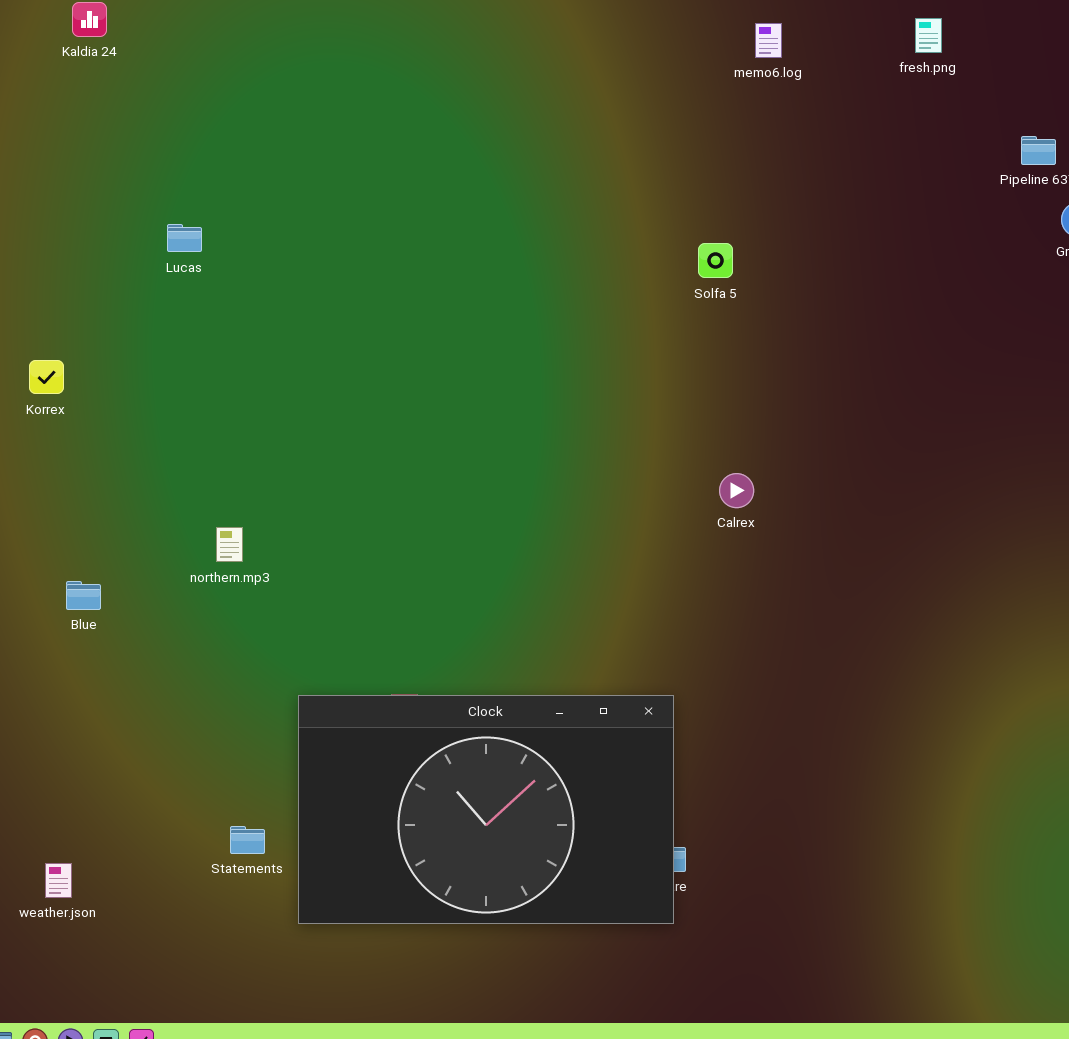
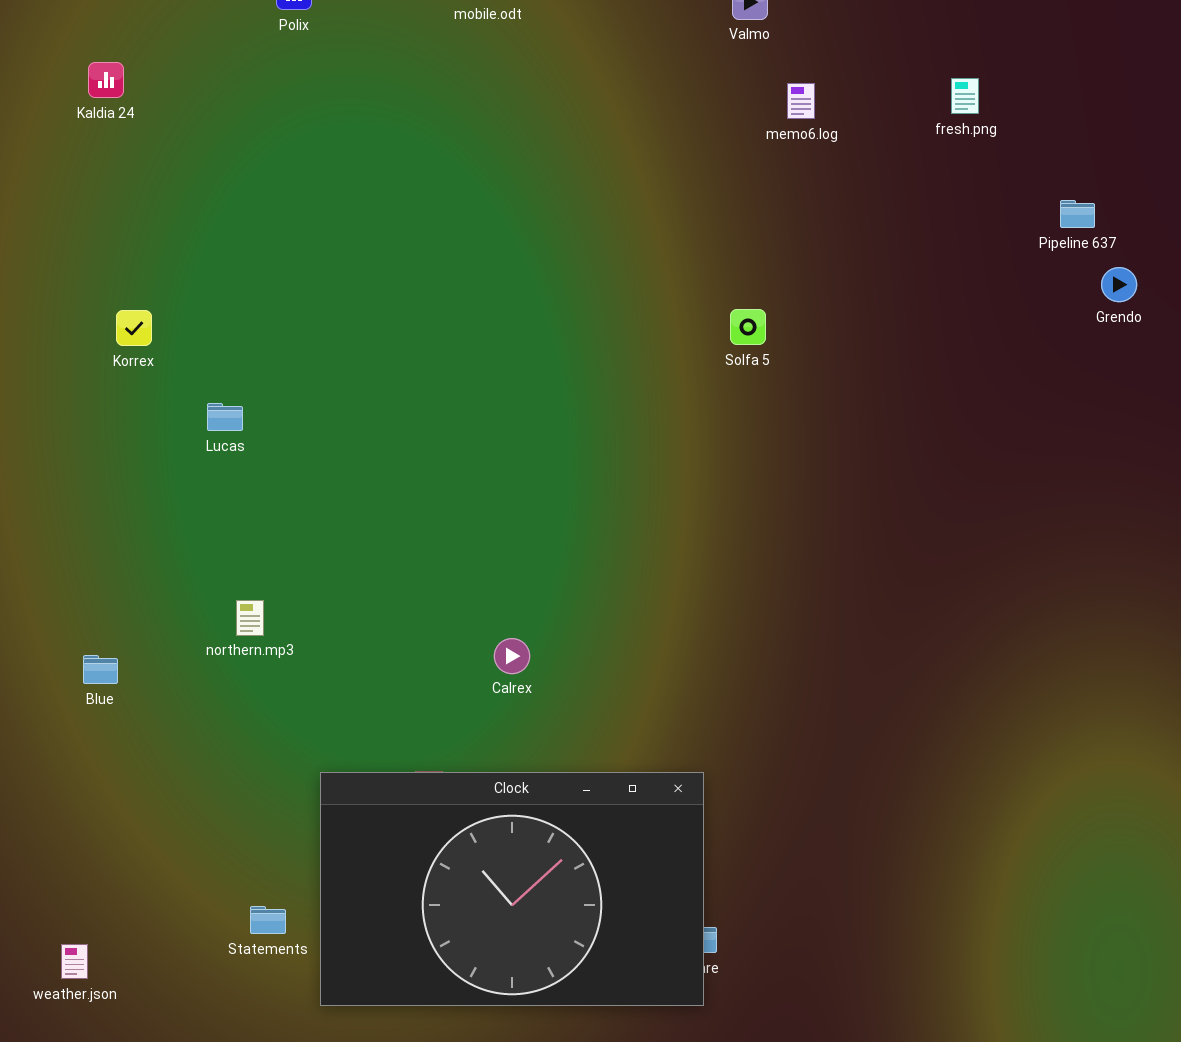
Lucas: [167,224,202,252] -> [207,403,243,431], moved
Korrex: [29,360,64,394] -> [116,310,152,346], moved
Calrex: [719,473,754,508] -> [494,638,530,674], moved

